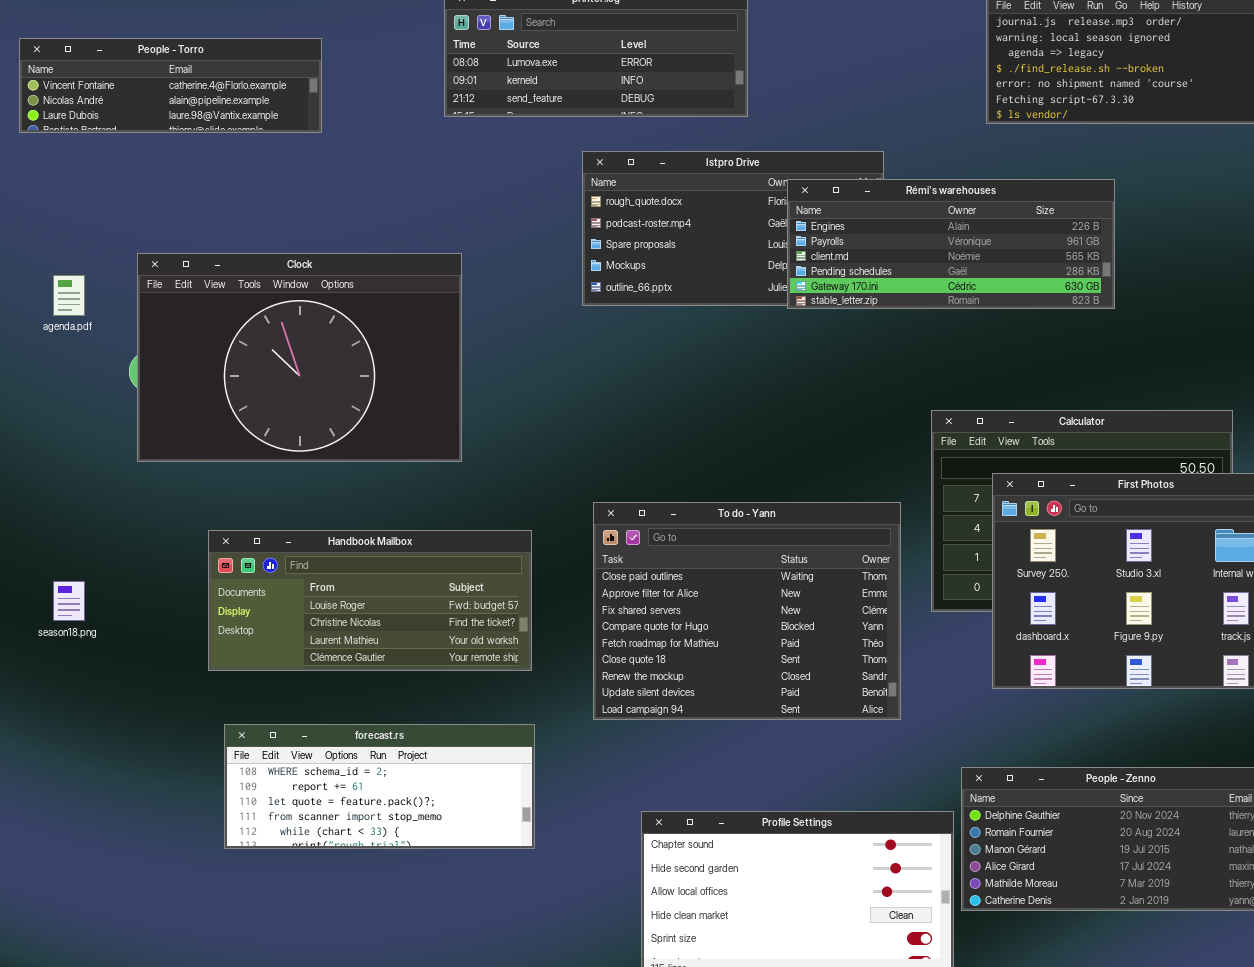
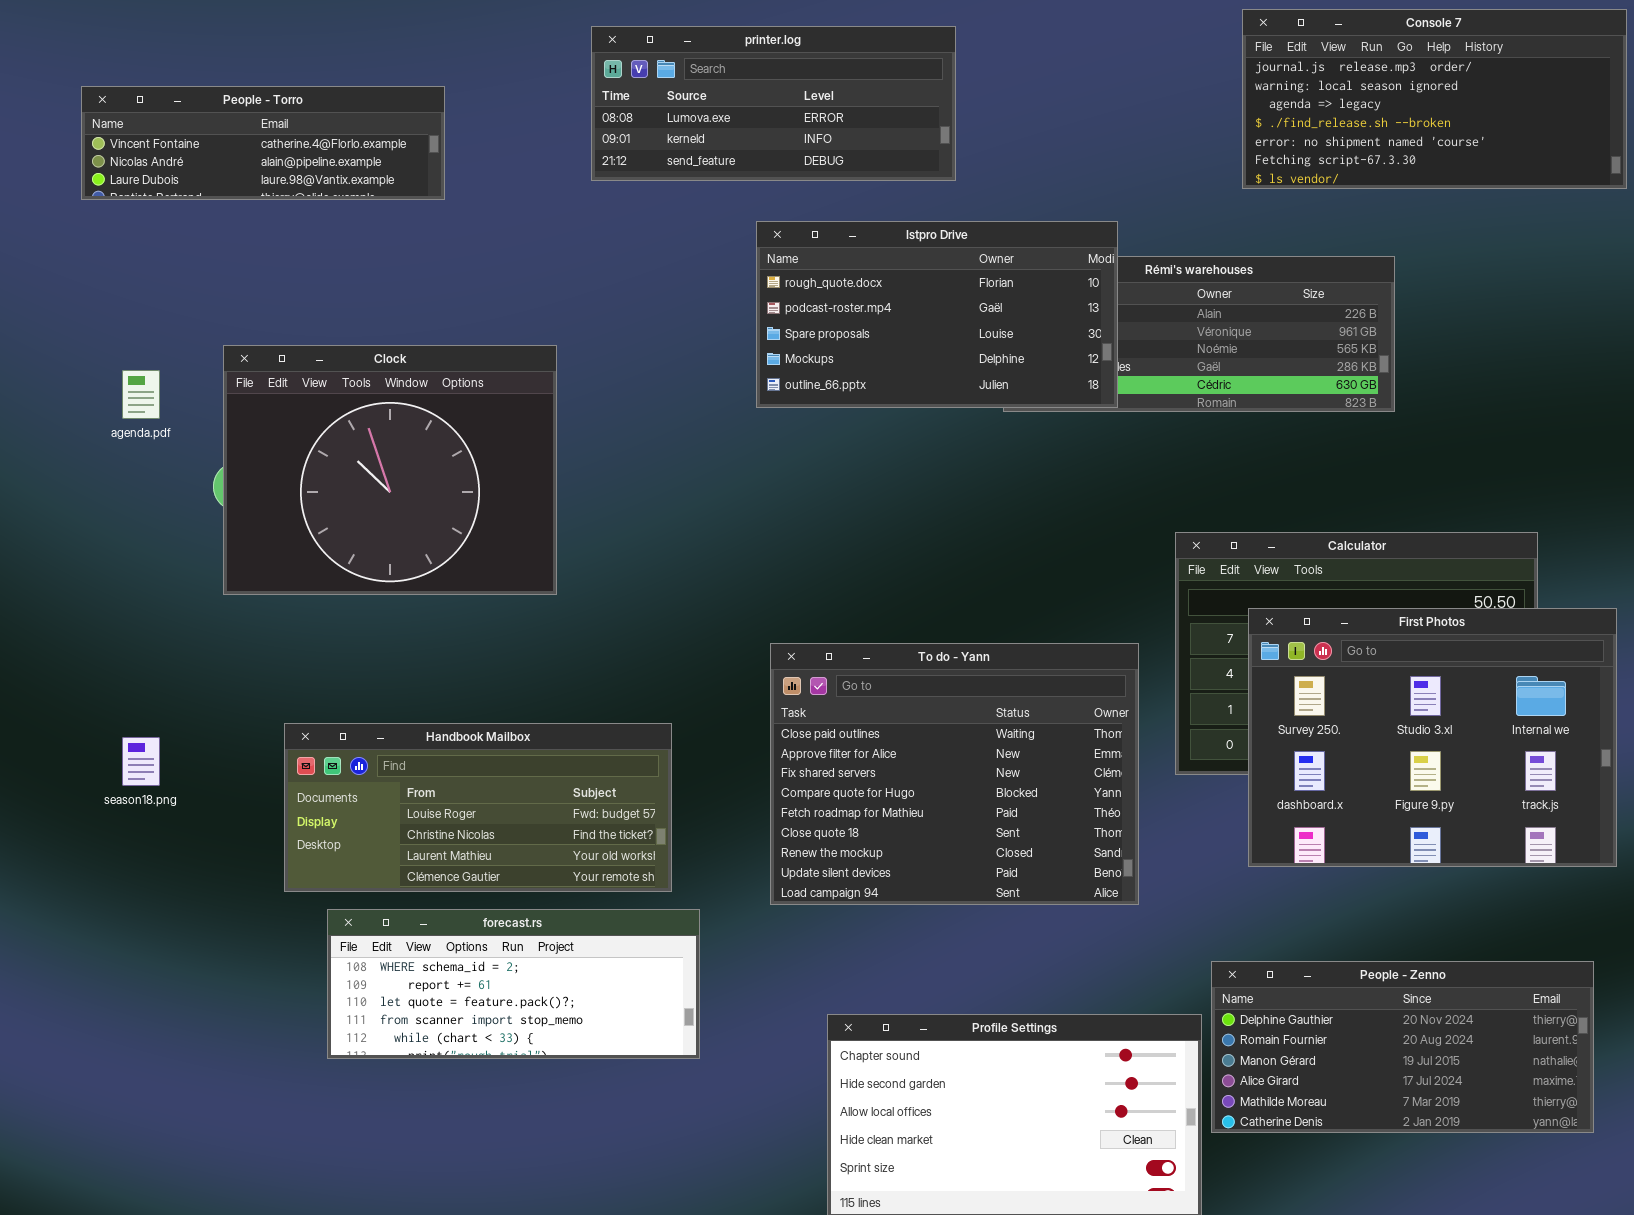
Istpro Drive: [582,151,884,306] -> [756,221,1118,408], raised
Clock: [137,253,462,462] -> [223,345,557,595], resized
Handbook Mailbox: [208,530,532,671] -> [284,723,672,892], moved

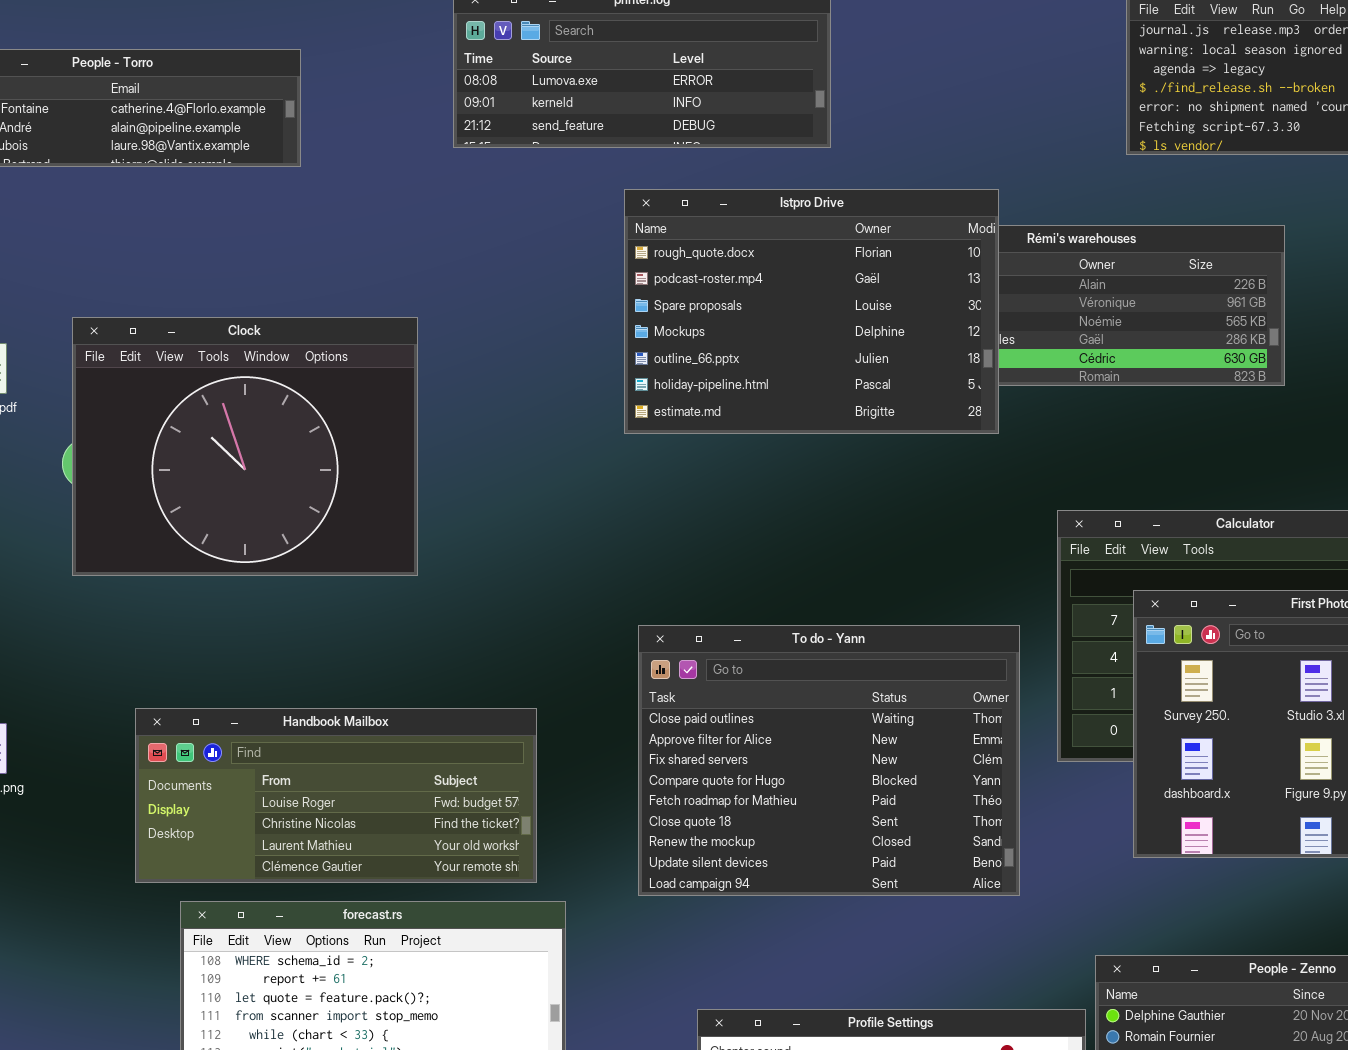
Istpro Drive: [756,221,1118,408] -> [624,189,999,434], resized

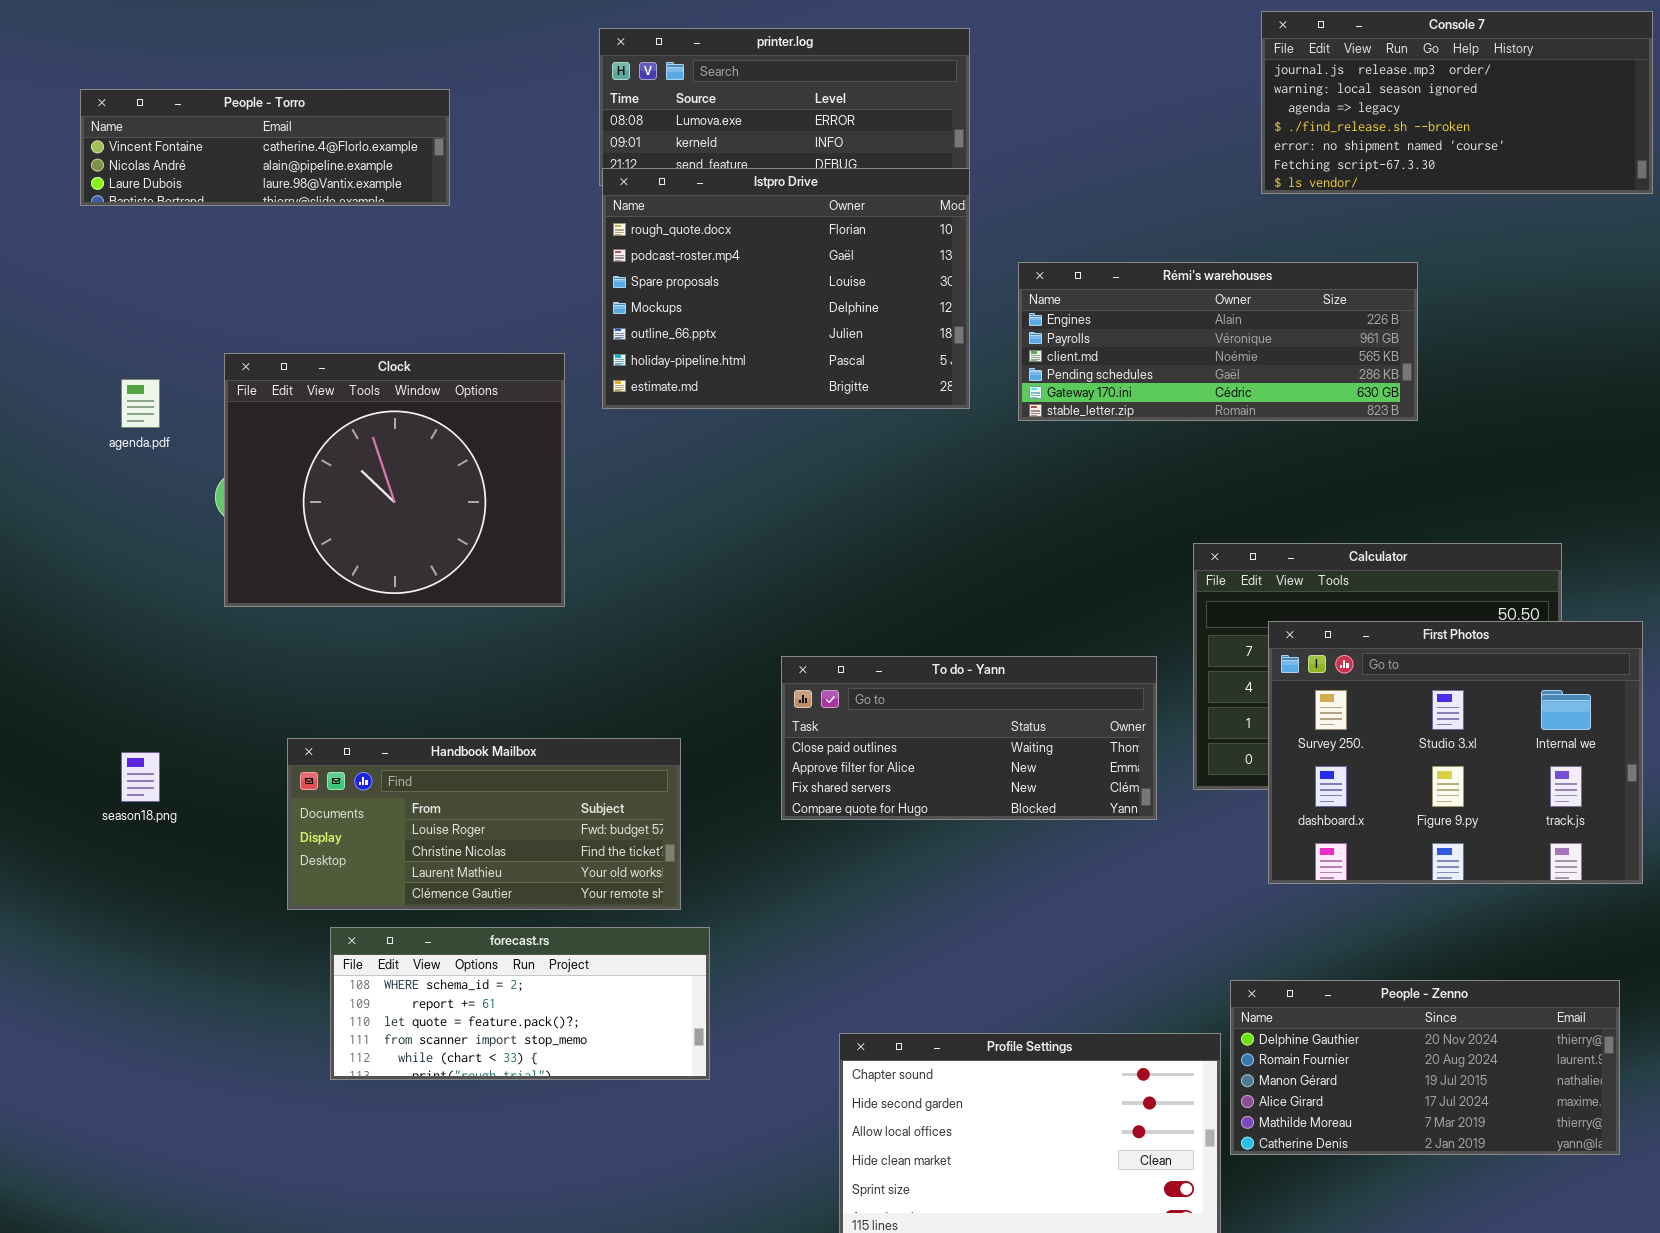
Istpro Drive: [624,189,999,434] -> [602,168,970,409], moved
To do - Yann: [638,625,1020,896] -> [781,656,1157,820], resized

